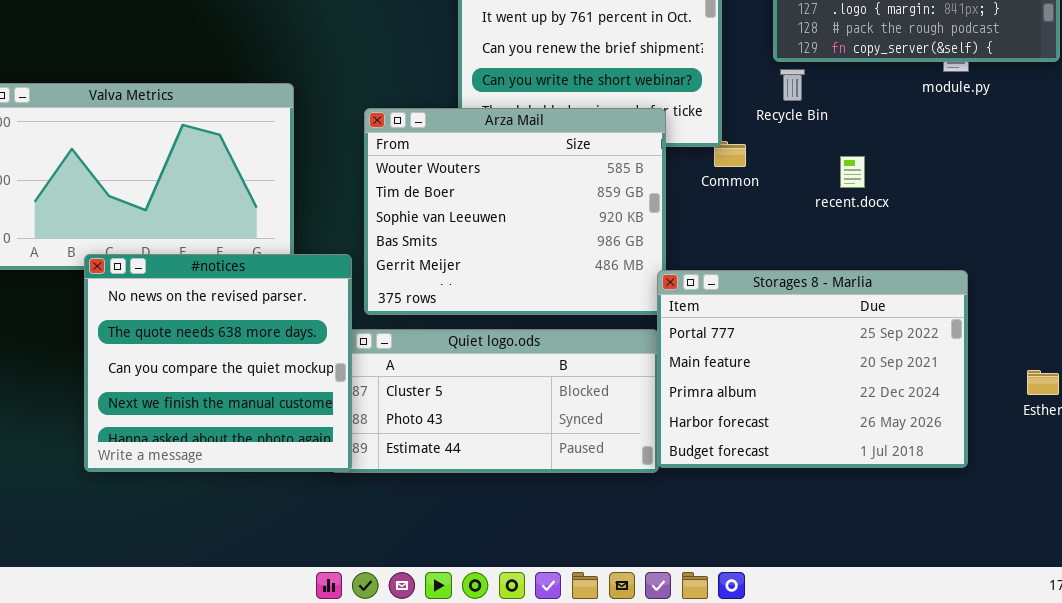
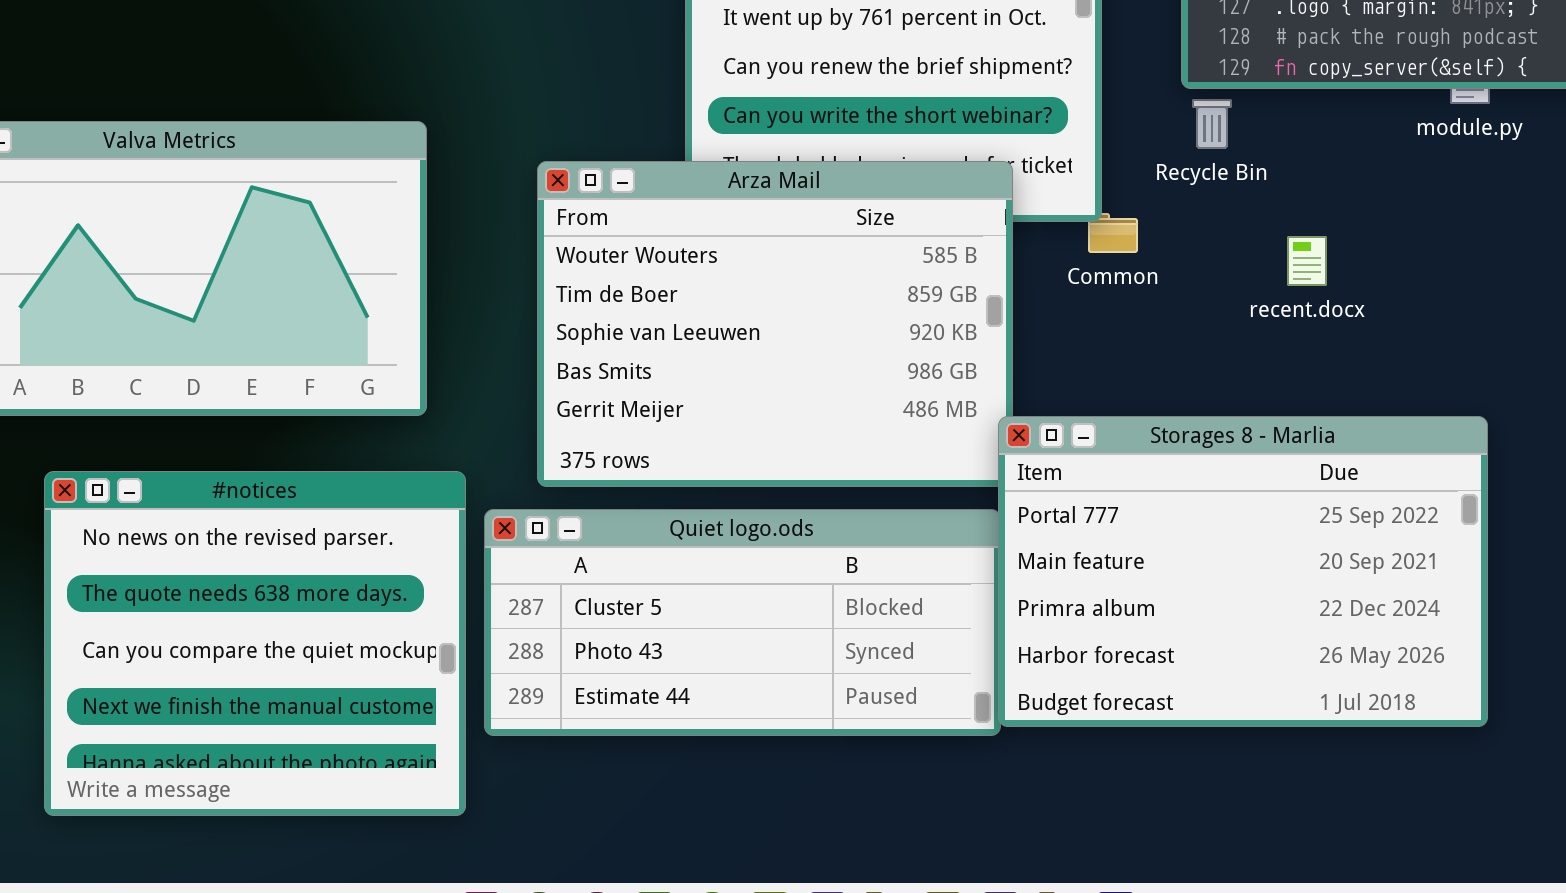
#notices: [84,254,352,472] -> [44,471,466,816], moved

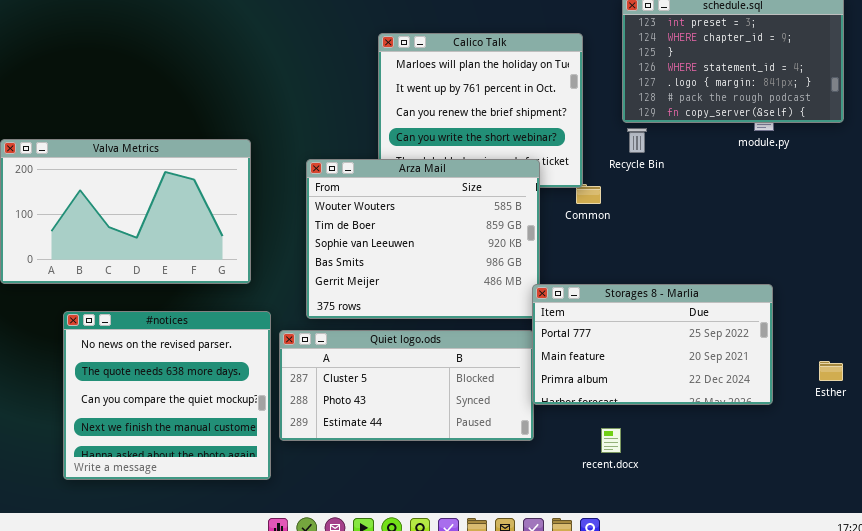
recent.docx: [1287,236,1327,286] -> [601,428,621,453], moved
Storages 8 - Marlia: [998,416,1488,727] -> [532,284,773,405], resized

